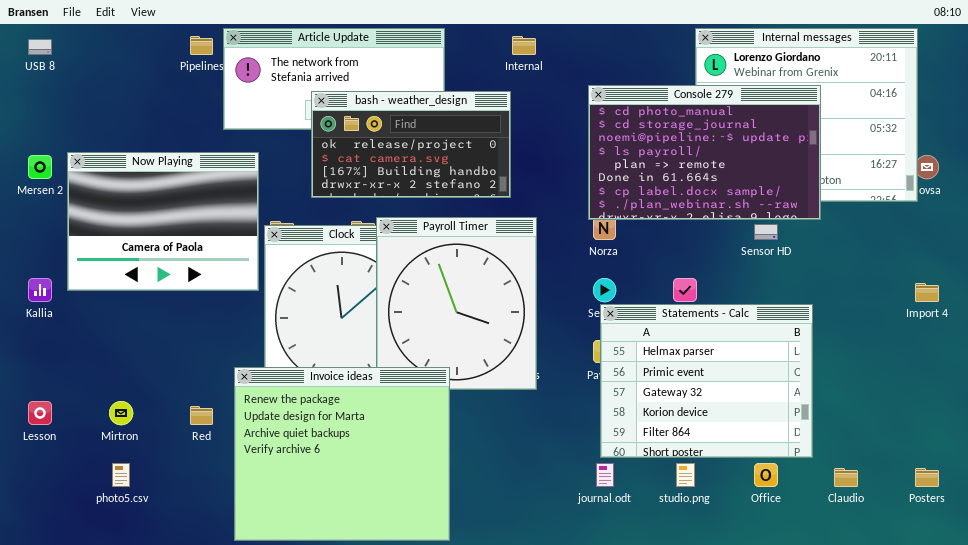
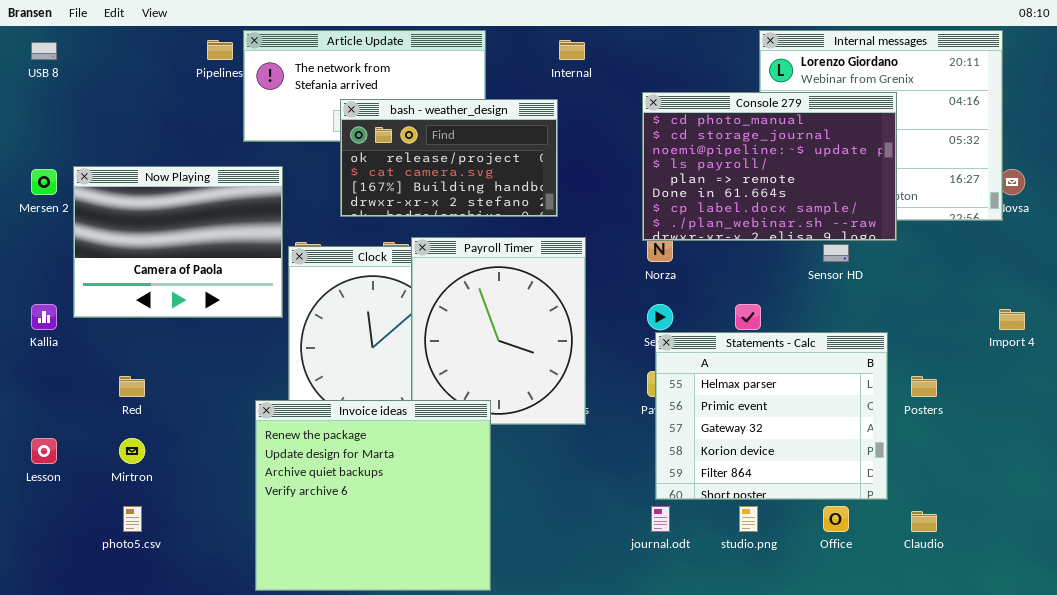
Red: [190,406,213,425] -> [119,376,145,397], moved
Posters: [915,468,939,487] -> [911,376,937,397], moved

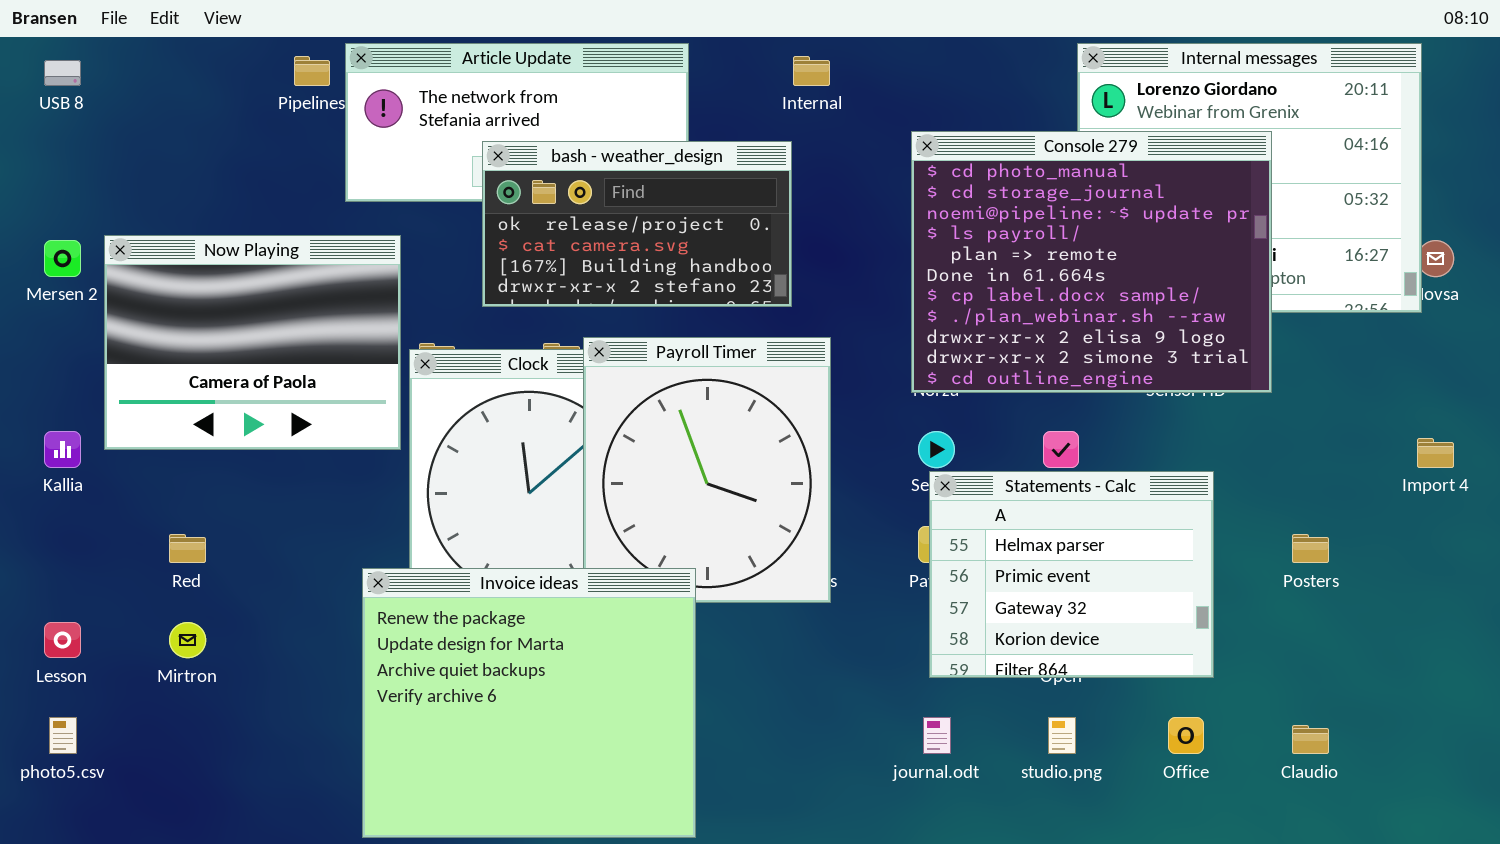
Console 279: [642,92,897,241] -> [911,131,1272,393], resized
Statements - Calc: [655,332,888,500] -> [929,471,1214,678], resized
photo5.csv: [123,506,142,532] -> [49,717,77,754], moved

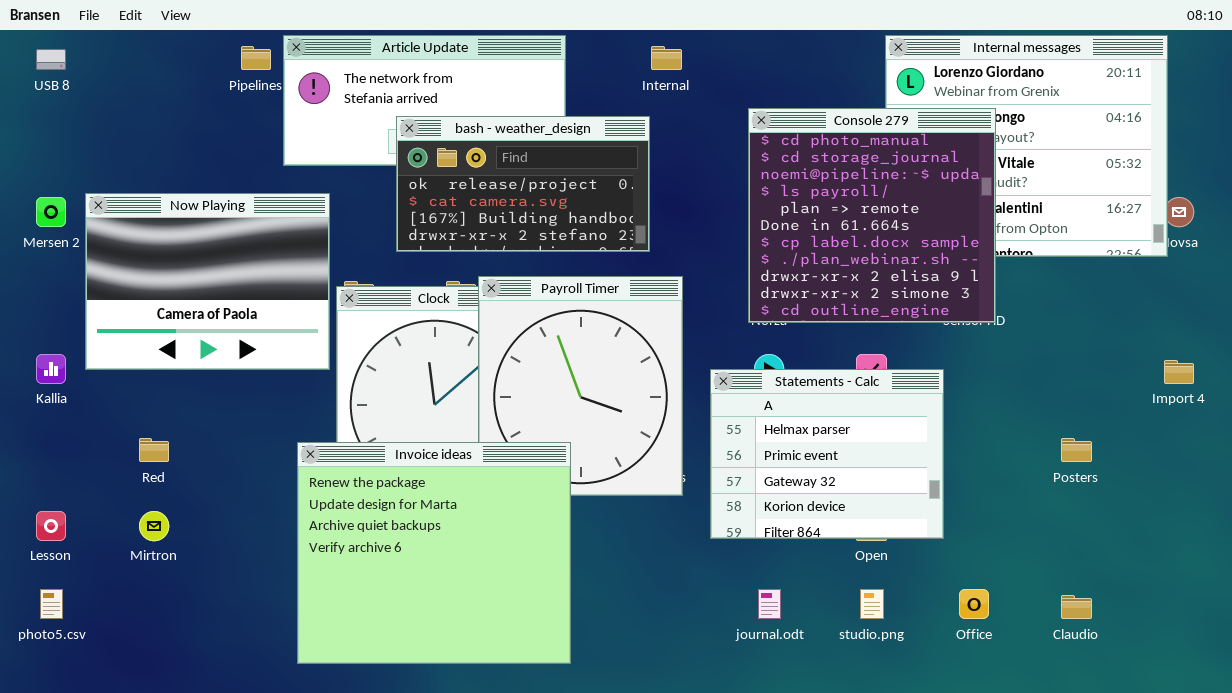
Console 279: [911,131,1272,393] -> [748,108,996,323], resized
Statements - Calc: [929,471,1214,678] -> [710,369,944,539], moved
Invoice ideas: [362,568,696,838] -> [297,442,571,664], moved

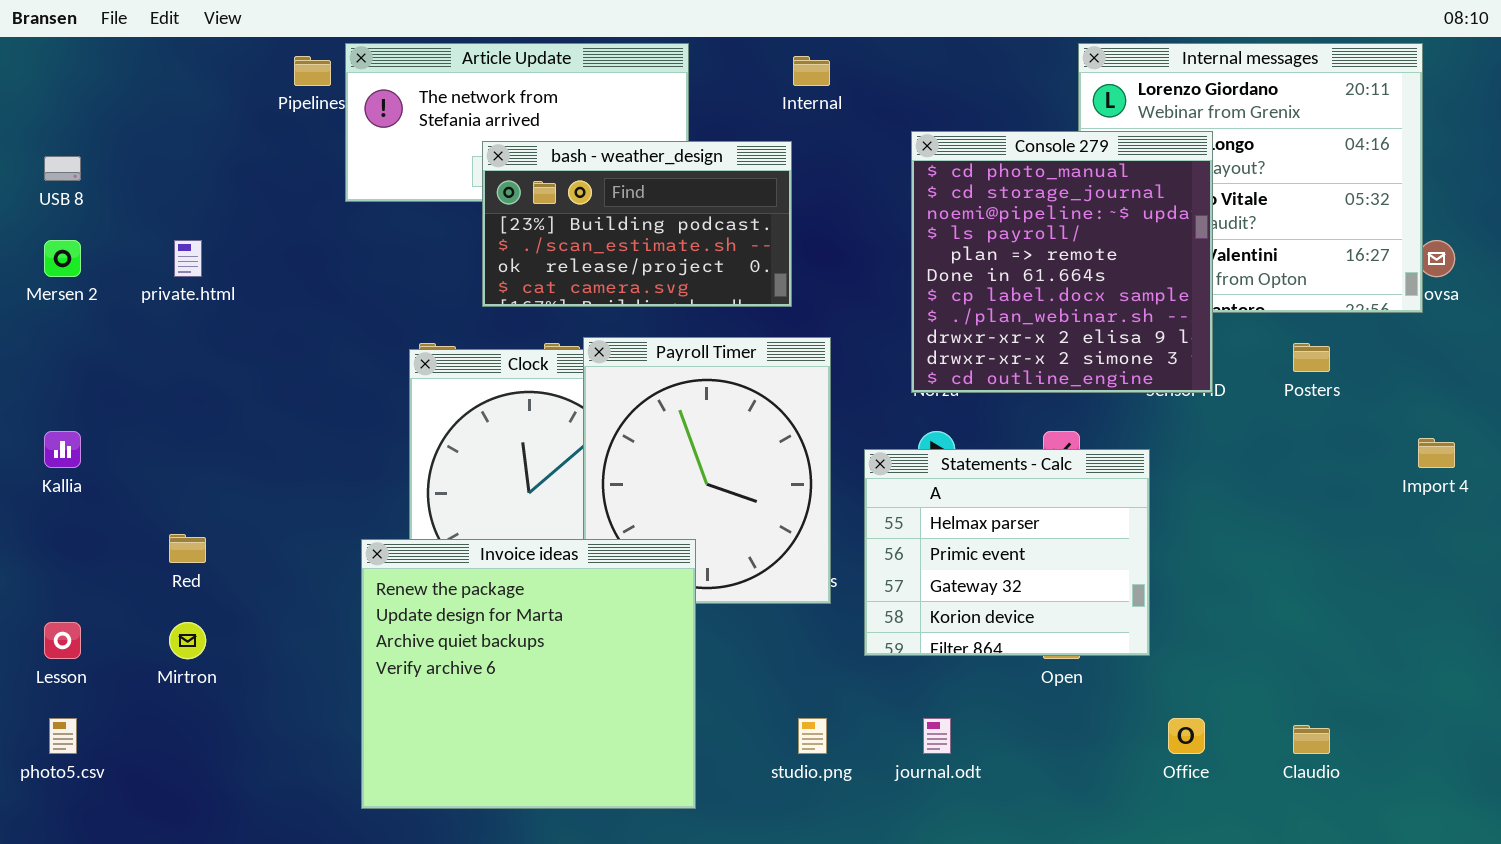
USB 8: [36,49,66,70] -> [44,156,81,181], moved
bash - weather_design: [396,116,650,252] -> [482,141,792,307], scrolled up 2 rows
Now Playing: [85,193,330,370] -> none, closed
Posters: [1061,438,1092,462] -> [1293,343,1330,372], moved
studio.png: [860,589,884,619] -> [798,718,827,754], moved

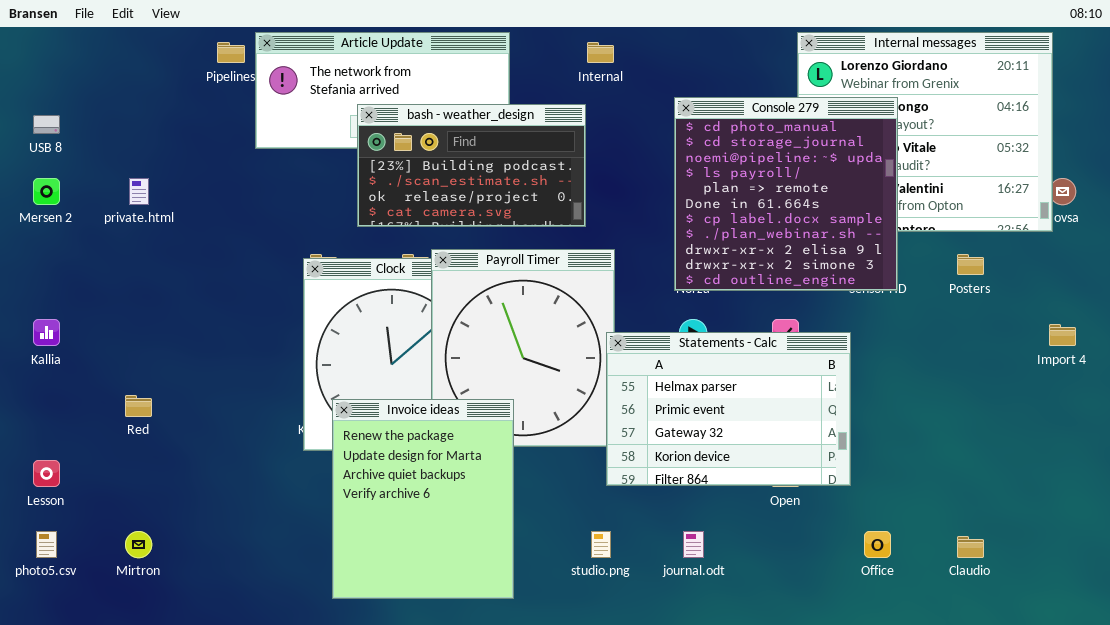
Statements - Calc: [864,449,1150,656] -> [606,332,851,486], resized
Invoice ideas: [361,539,696,809] -> [332,399,514,599], resized
Mirtron: [169,622,206,659] -> [125,531,152,558], moved

